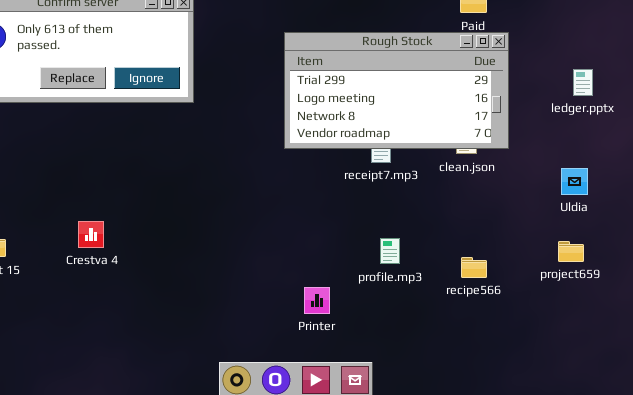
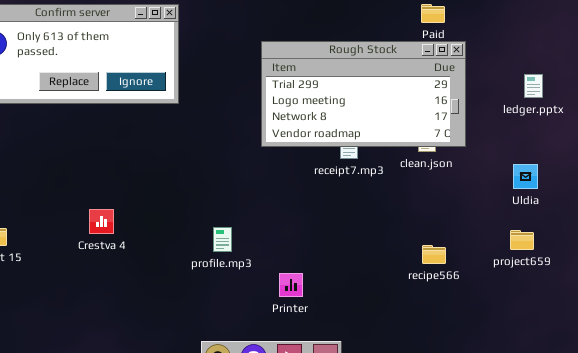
Crestva 4: [78,221,104,248] -> [89,209,114,234], moved
profile.mp3: [380,238,400,264] -> [213,227,232,252], moved

